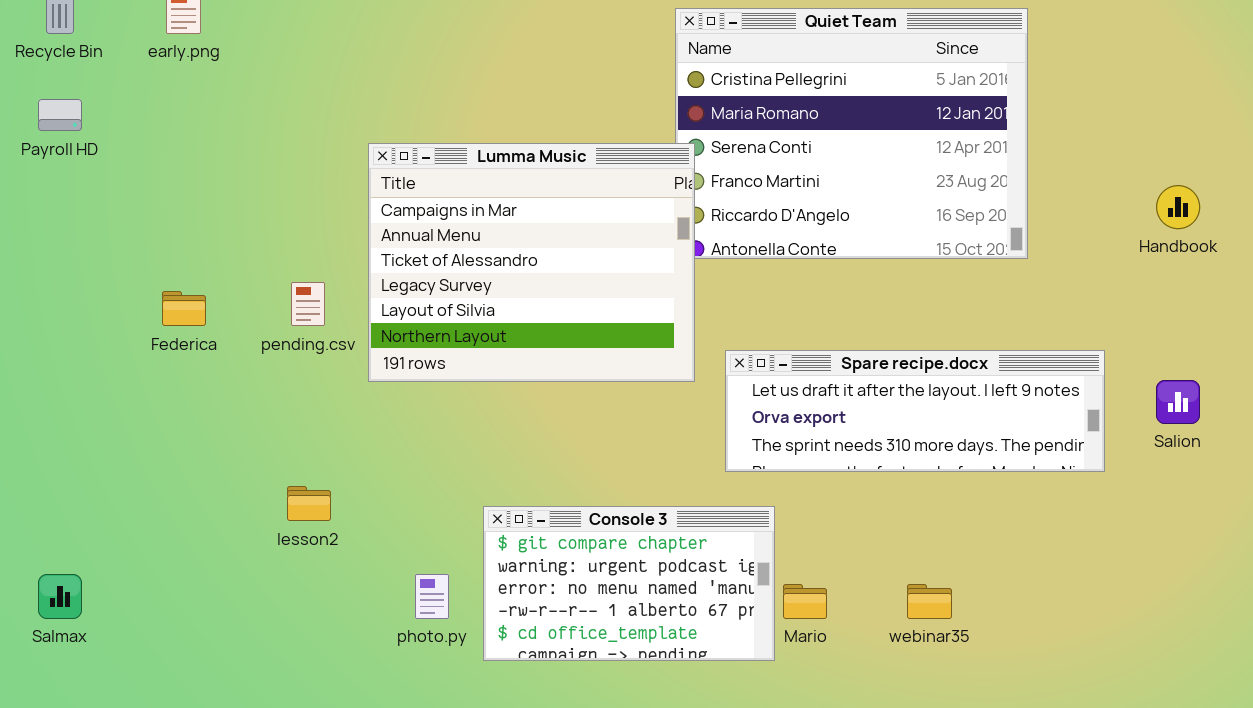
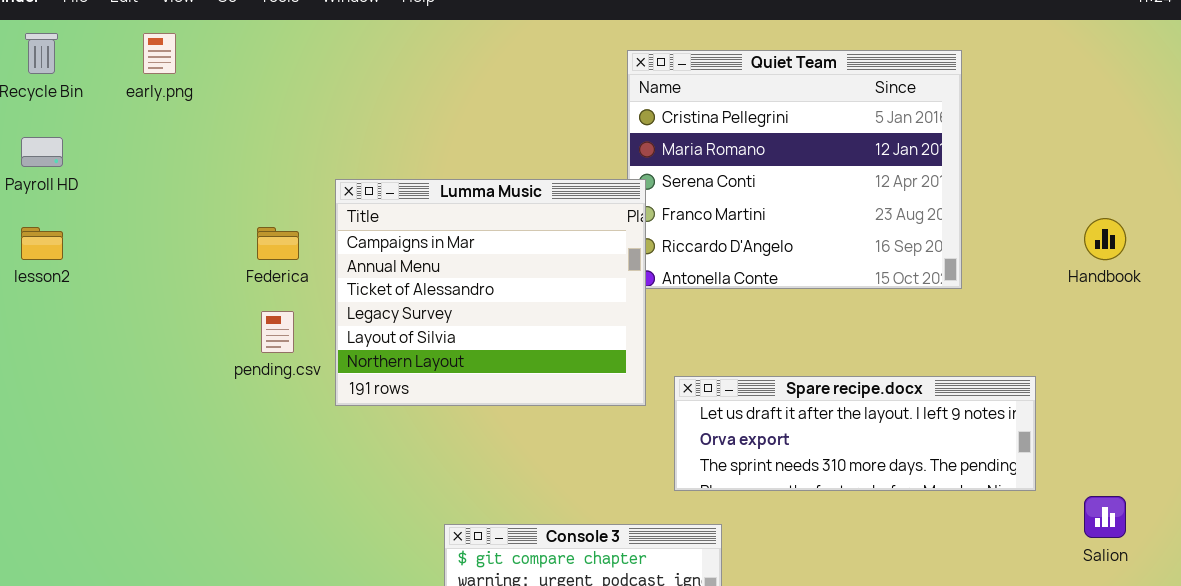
Federica: [162,291,206,326] -> [257,227,299,260], moved
Salion: [1156,380,1200,424] -> [1084,496,1126,538], moved
lesson2: [287,486,331,521] -> [21,227,63,260], moved

